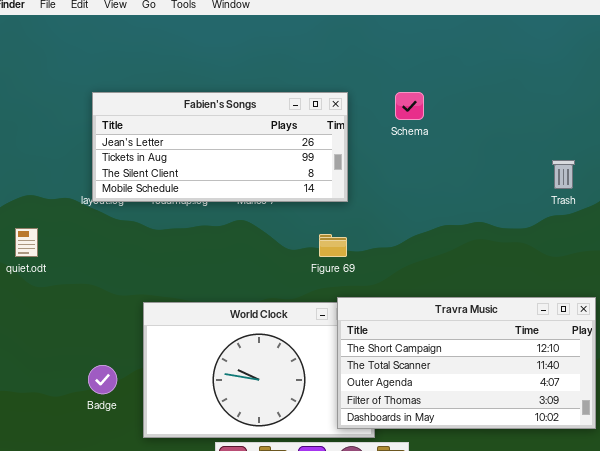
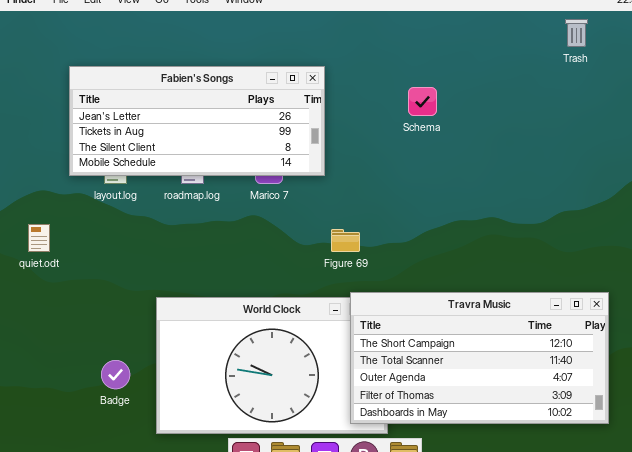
Fabien's Songs: [92,92,348,202] -> [69,66,325,176], moved
Trash: [552,160,575,189] -> [565,19,588,47], moved

